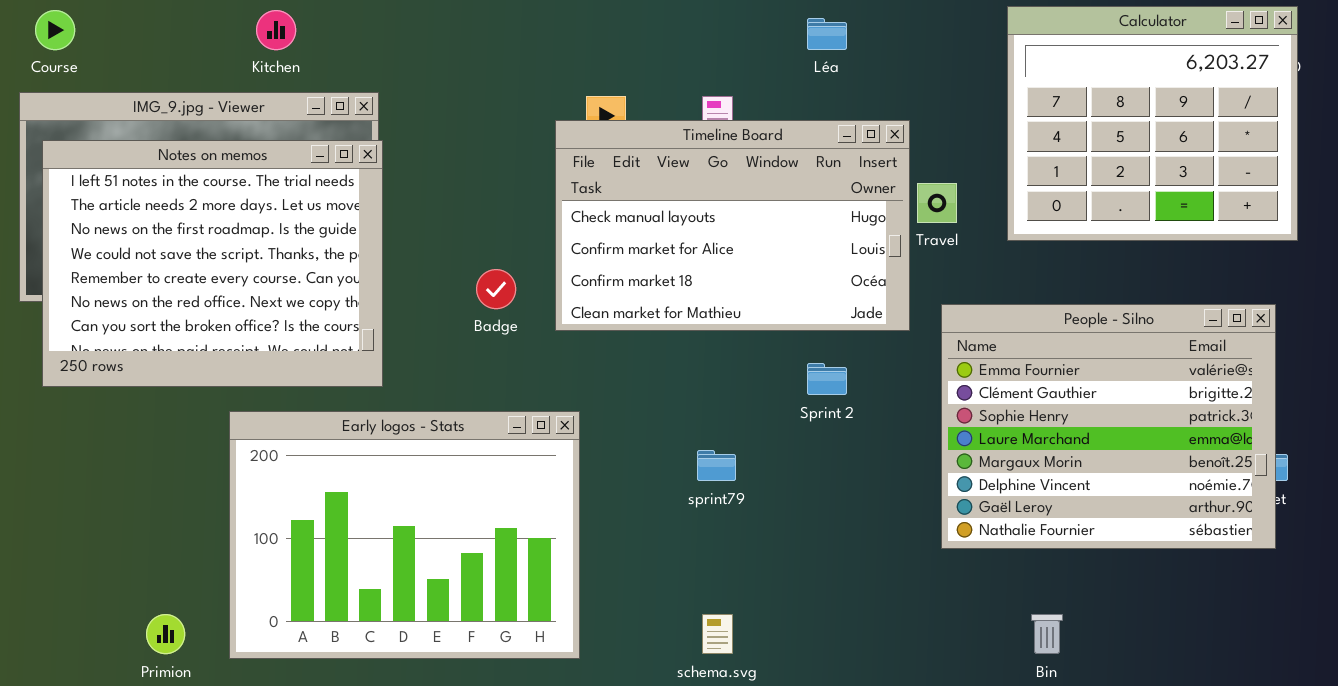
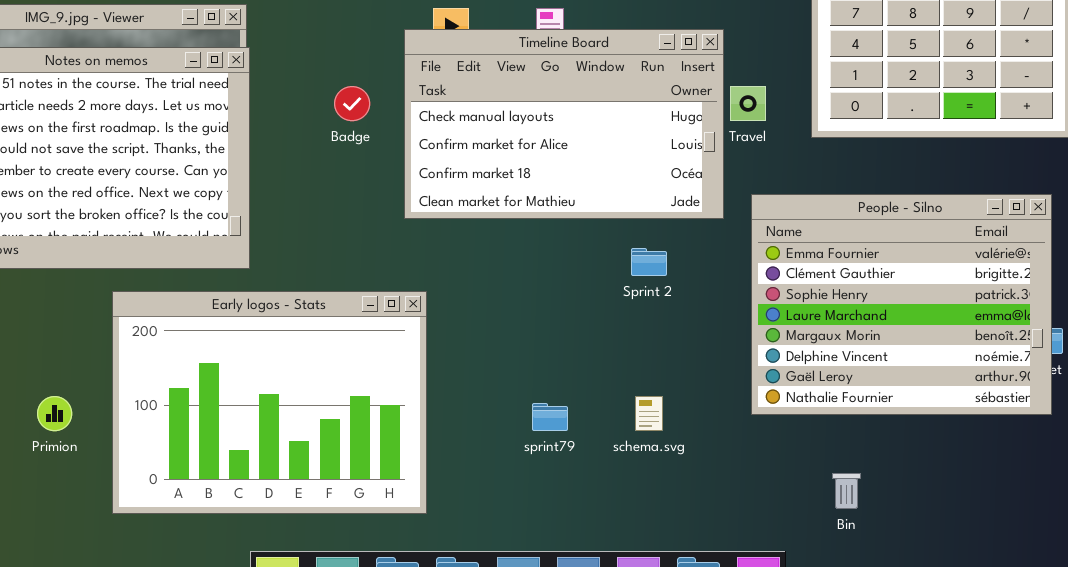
Badge: [476,269,516,309] -> [334,86,370,121], moved
sprint79: [697,450,736,481] -> [532,403,568,431], moved
Primion: [146,614,185,654] -> [37,396,72,431], moved
schema.svg: [702,614,733,654] -> [635,396,663,431], moved

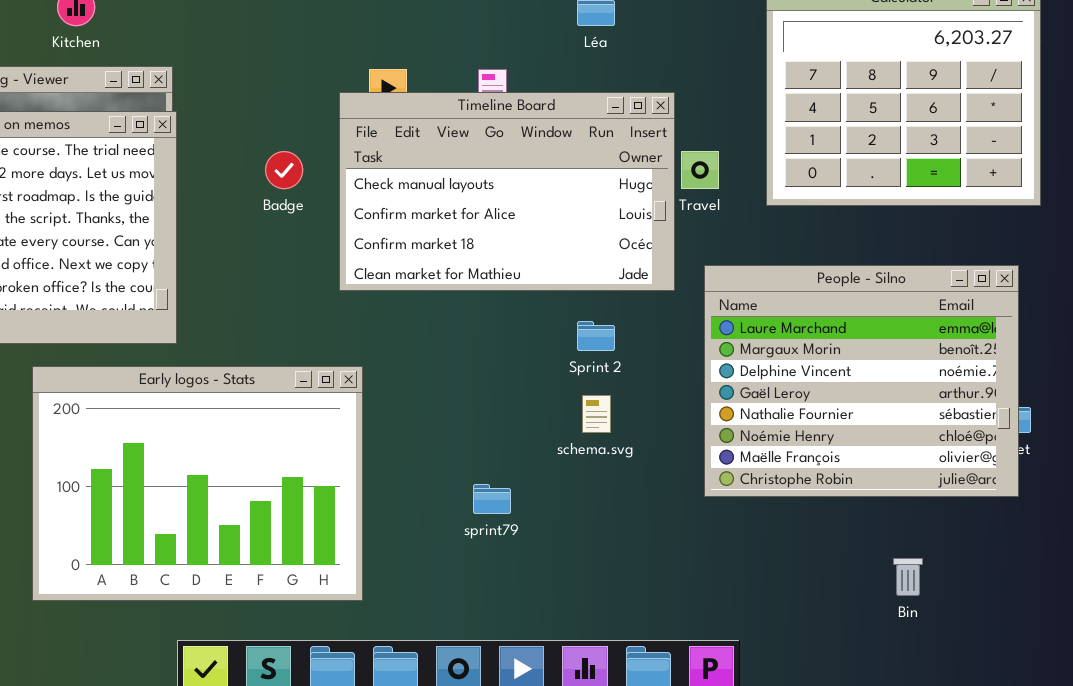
People - Silno: [751,194,1052,415] -> [704,265,1019,497], scrolled down 3 rows
schema.svg: [635,396,663,431] -> [582,395,611,433], moved
Bin: [832,473,861,509] -> [893,558,923,596], moved

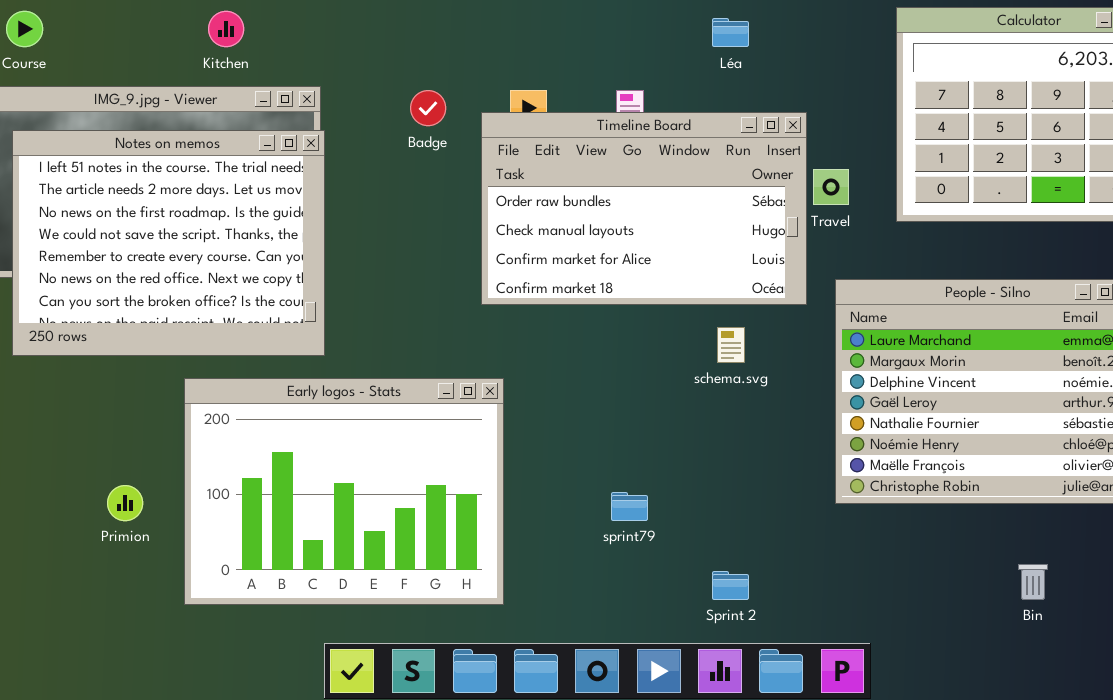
Timeline Board: [339,92,675,291] -> [481,112,807,305], scrolled up 1 row
Badge: [265,151,303,189] -> [410,90,446,126], moved
Sprint 2: [577,321,615,351] -> [712,571,749,600], moved
schema.svg: [582,395,611,433] -> [717,327,745,363], moved

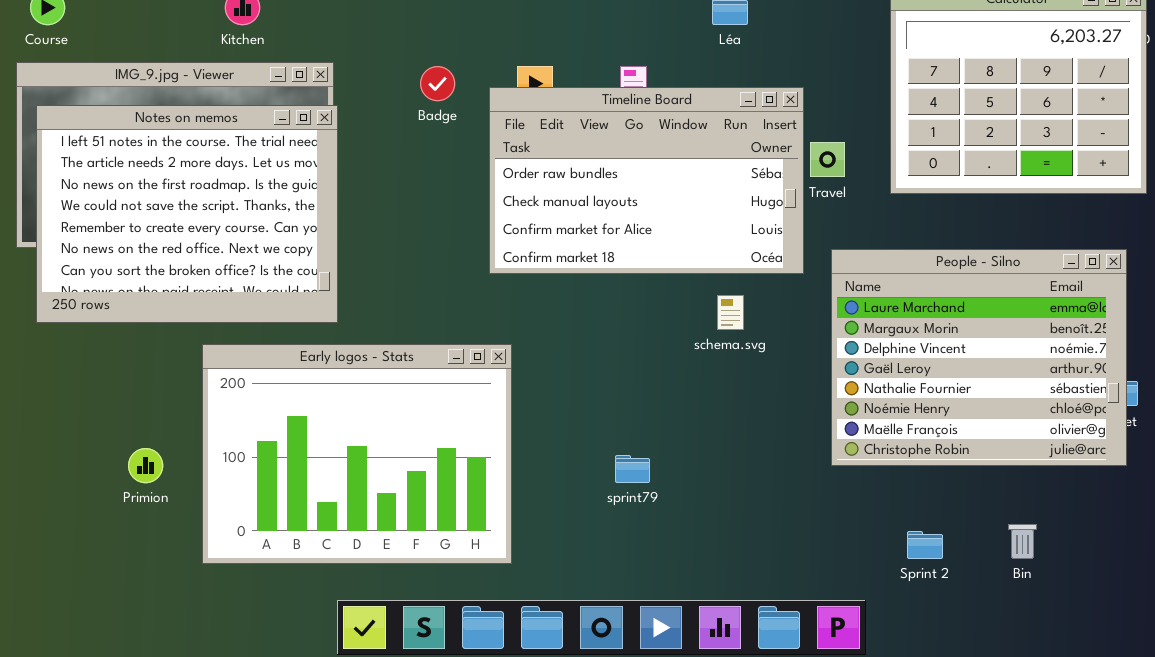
Sprint 2: [712,571,749,600] -> [907,531,943,559], moved

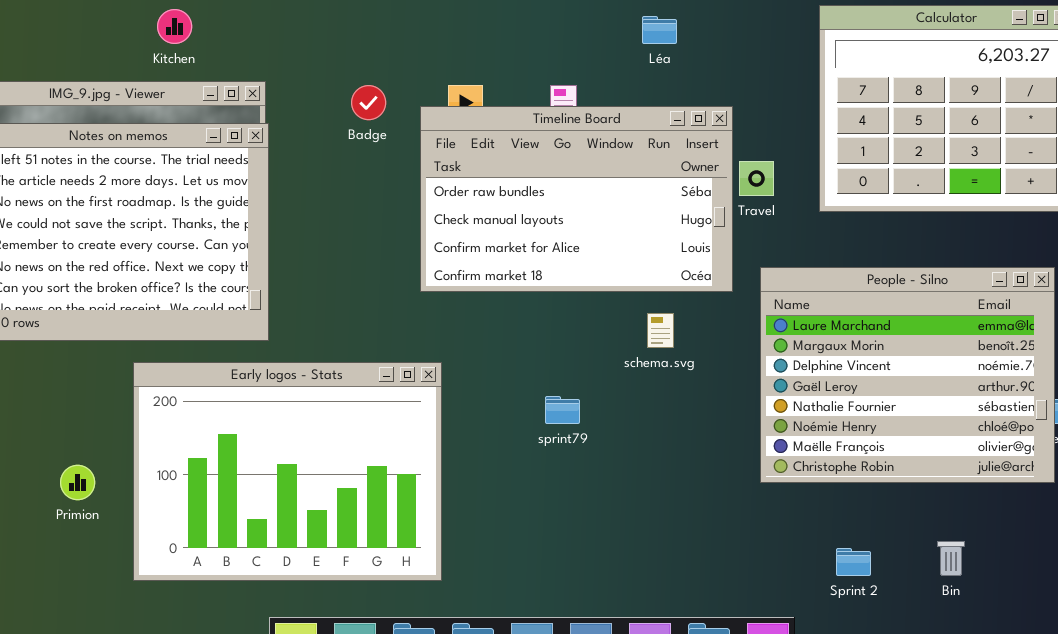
sprint79: [615,455,650,483] -> [545,396,580,424], moved

